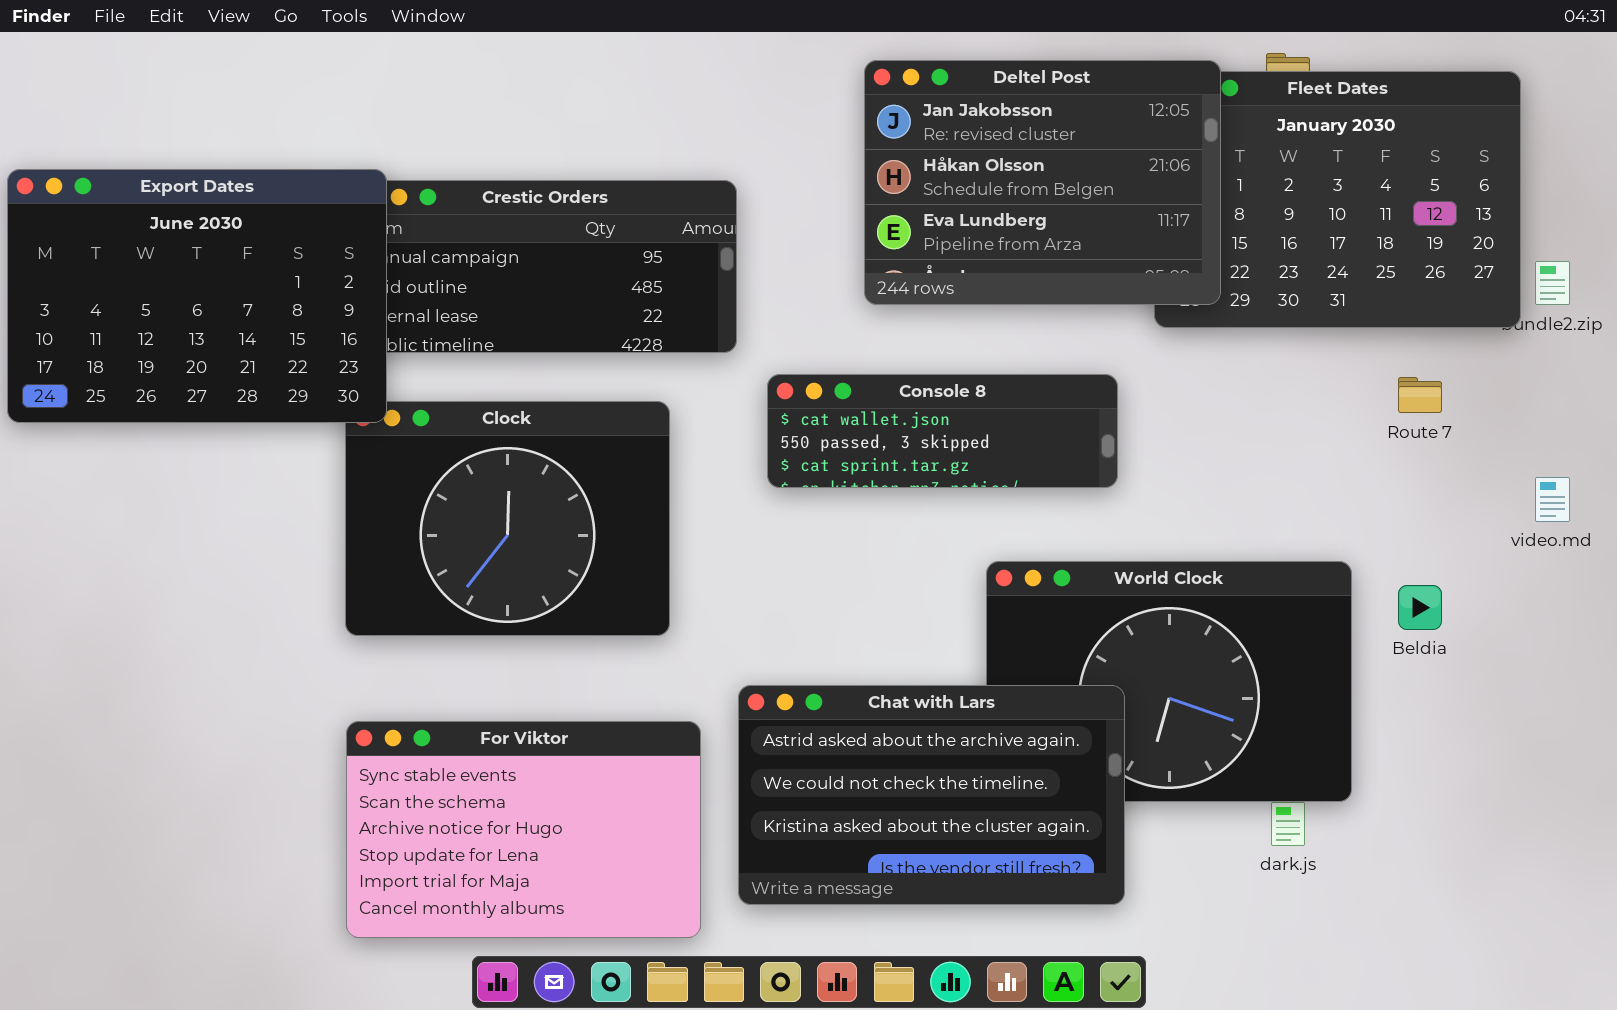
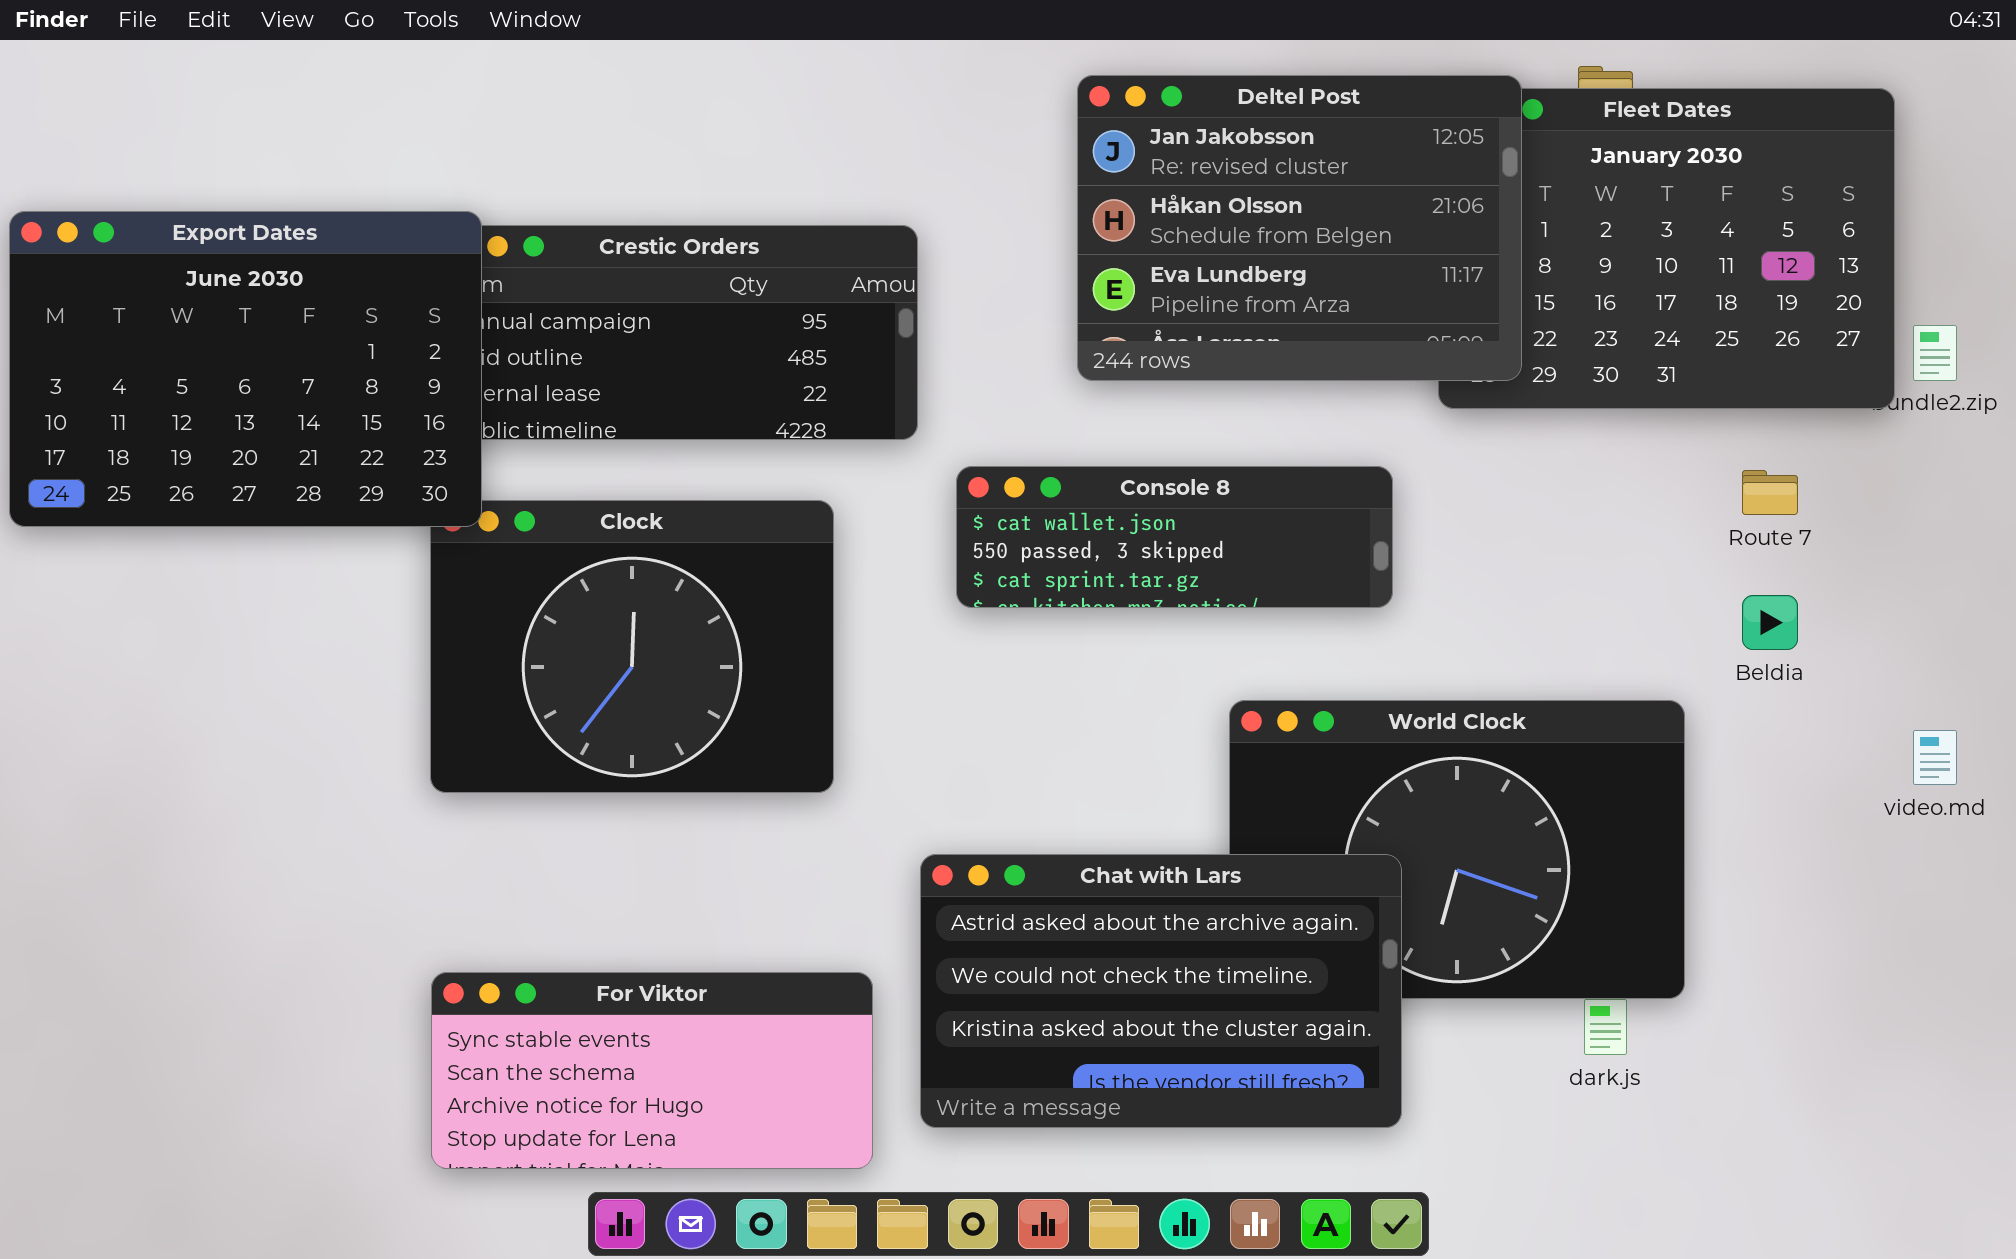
video.md: [1535,477,1570,522] -> [1913,730,1957,785], moved
Beldia: [1398,585,1442,630] -> [1742,595,1798,650], moved
For Viktor: [346,721,701,938] -> [431,972,873,1169], resized

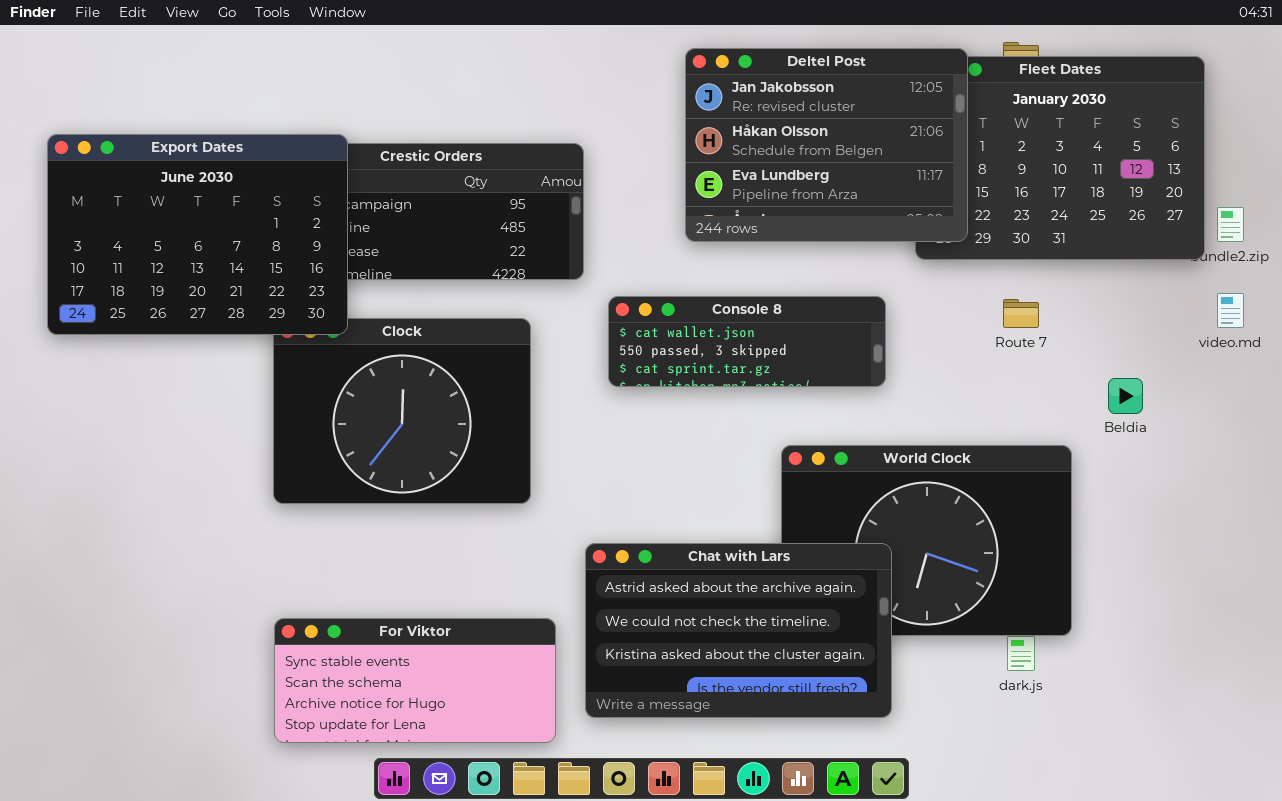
Export Dates: [9,211,482,527] -> [47,134,348,335], moved
Route 7: [1742,470,1798,515] -> [1003,299,1039,328], moved
video.md: [1913,730,1957,785] -> [1217,293,1244,328], moved

